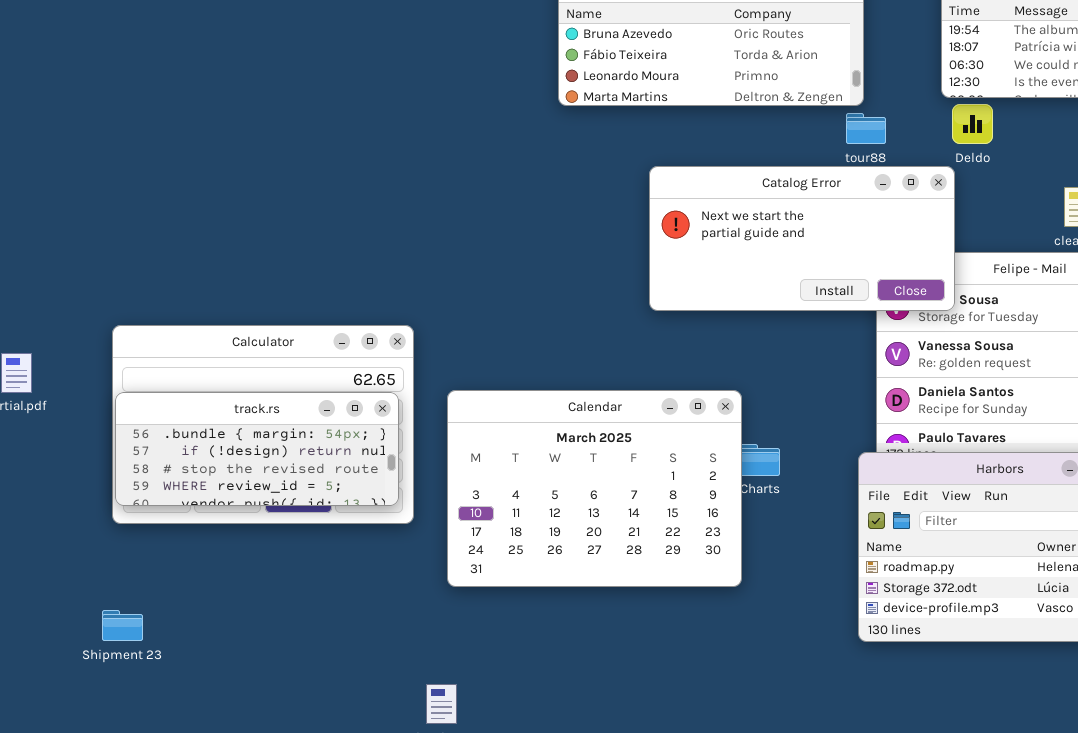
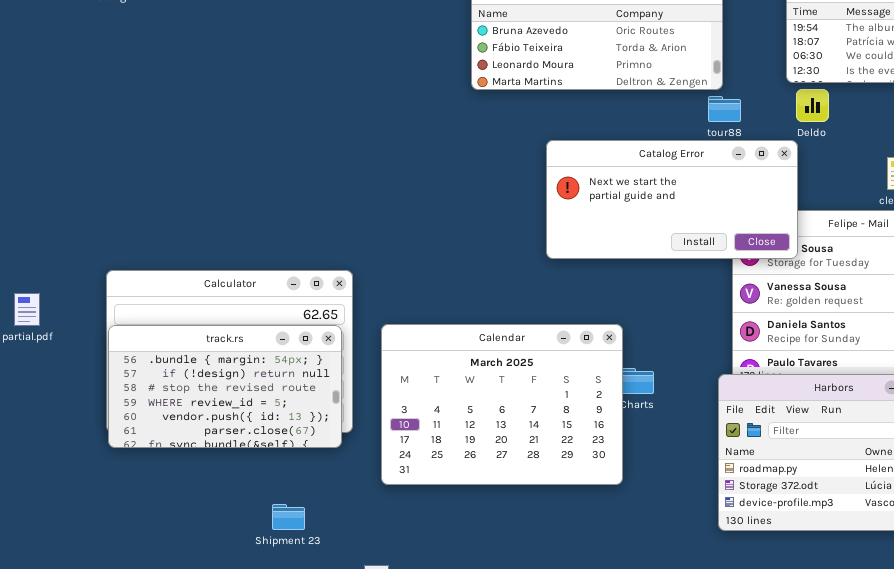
track.rs: [115,392,399,506] -> [108,325,342,448], resized
Shipment 23: [102,610,143,641] -> [272,504,305,530], moved

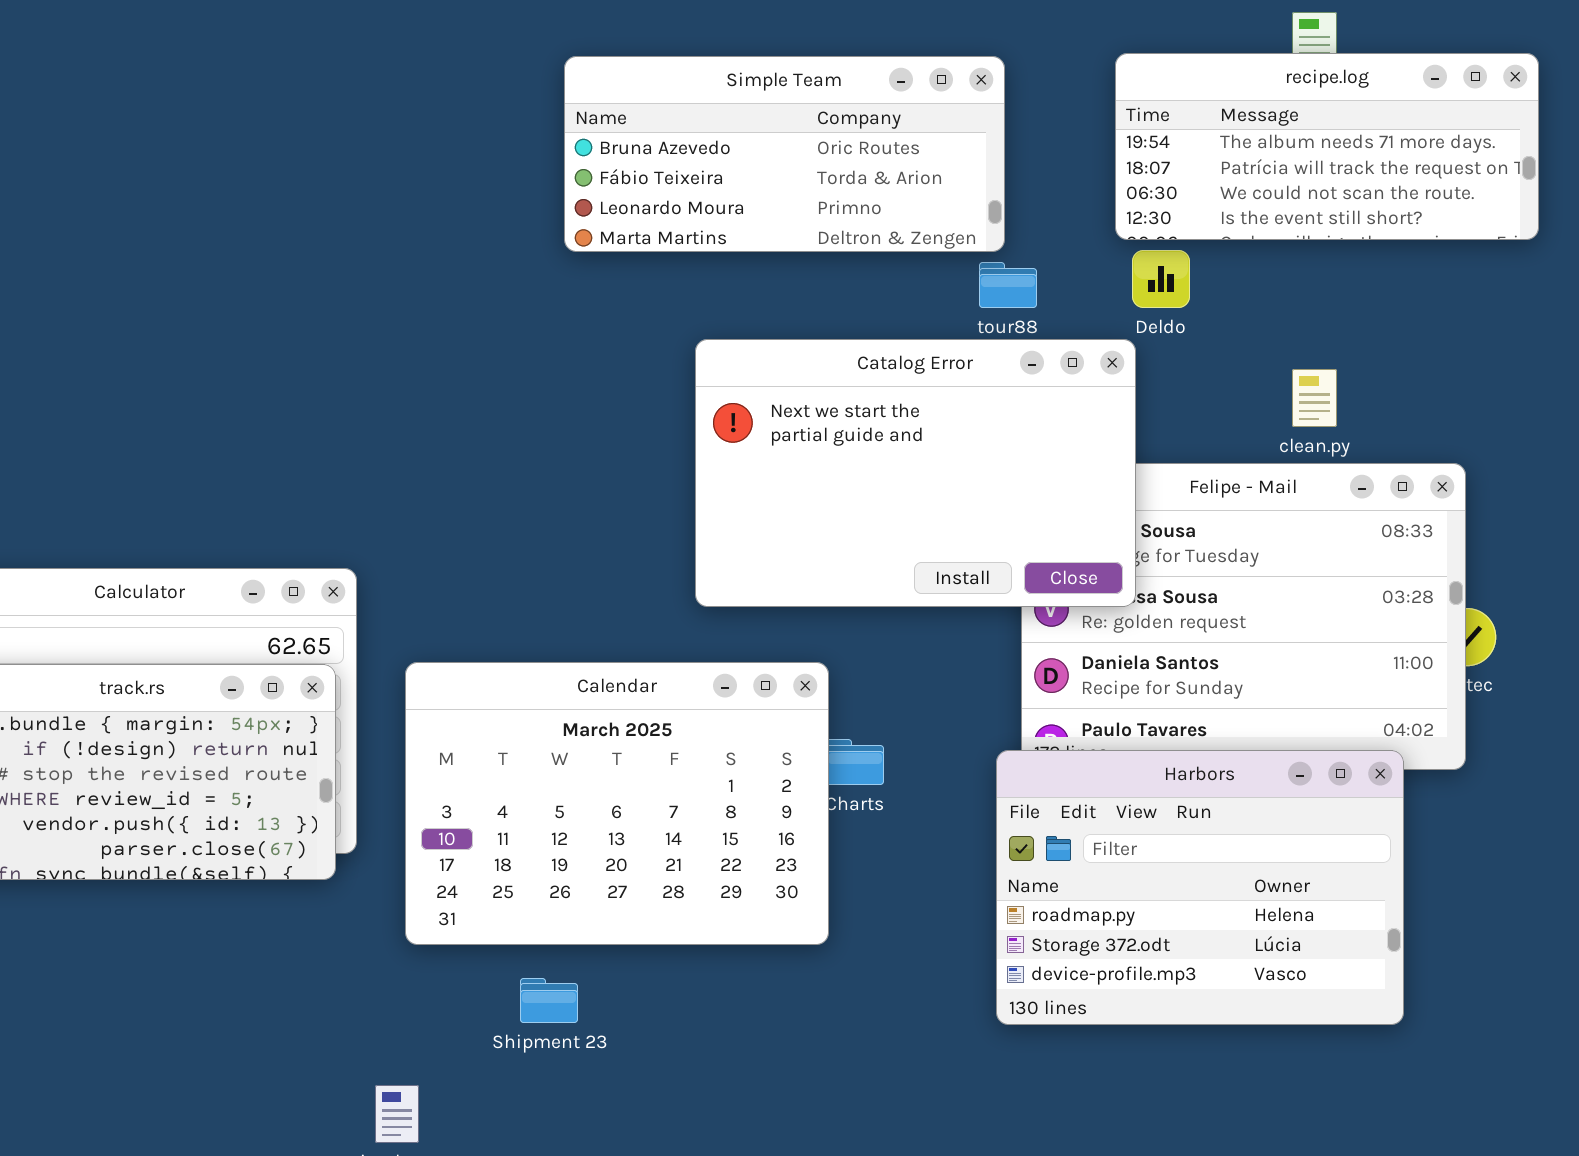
Catalog Error: [546,140,798,259] -> [695,339,1136,607], resized
Shipment 23: [272,504,305,530] -> [520,978,578,1023], moved

